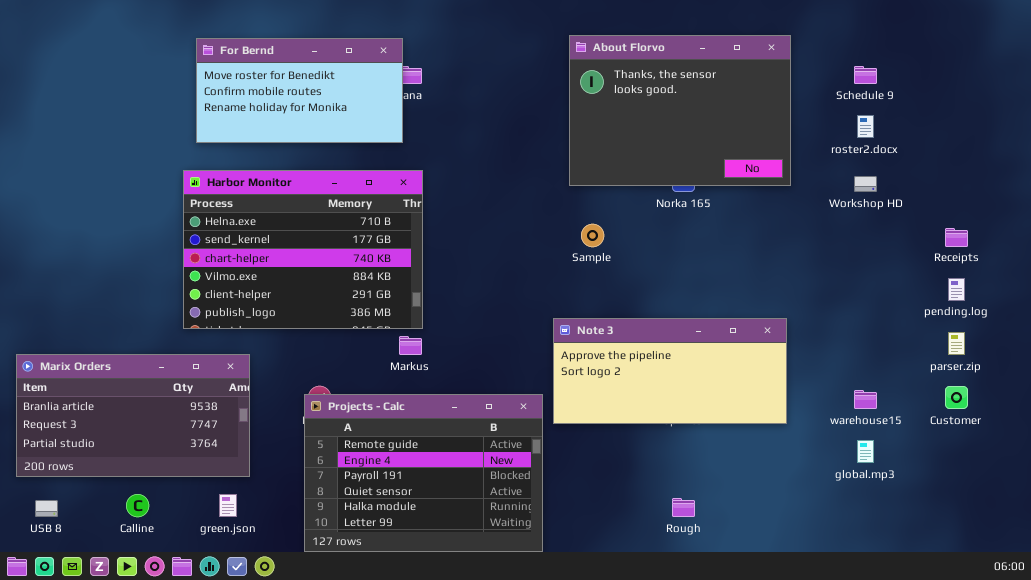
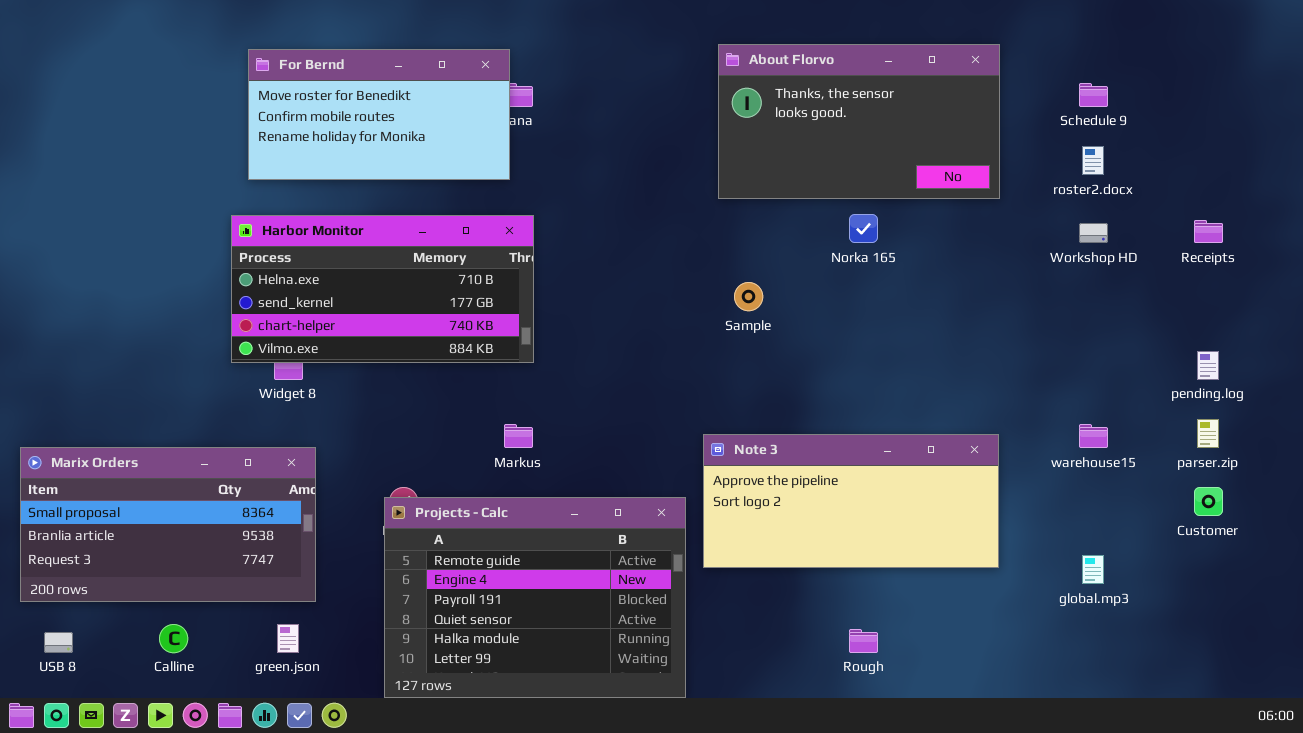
About Florvo: [569,35,791,186] -> [718,44,1000,199], resized
Harbor Monitor: [183,170,423,329] -> [231,215,534,363], resized
Receipts: [945,228,968,247] -> [1194,220,1223,243], moved
Note 3: [553,318,787,424] -> [703,434,999,568], moved
Marix Orders: [16,354,250,477] -> [20,447,316,602], scrolled up 1 row
warehouse15: [854,390,877,409] -> [1079,424,1108,448], moved

